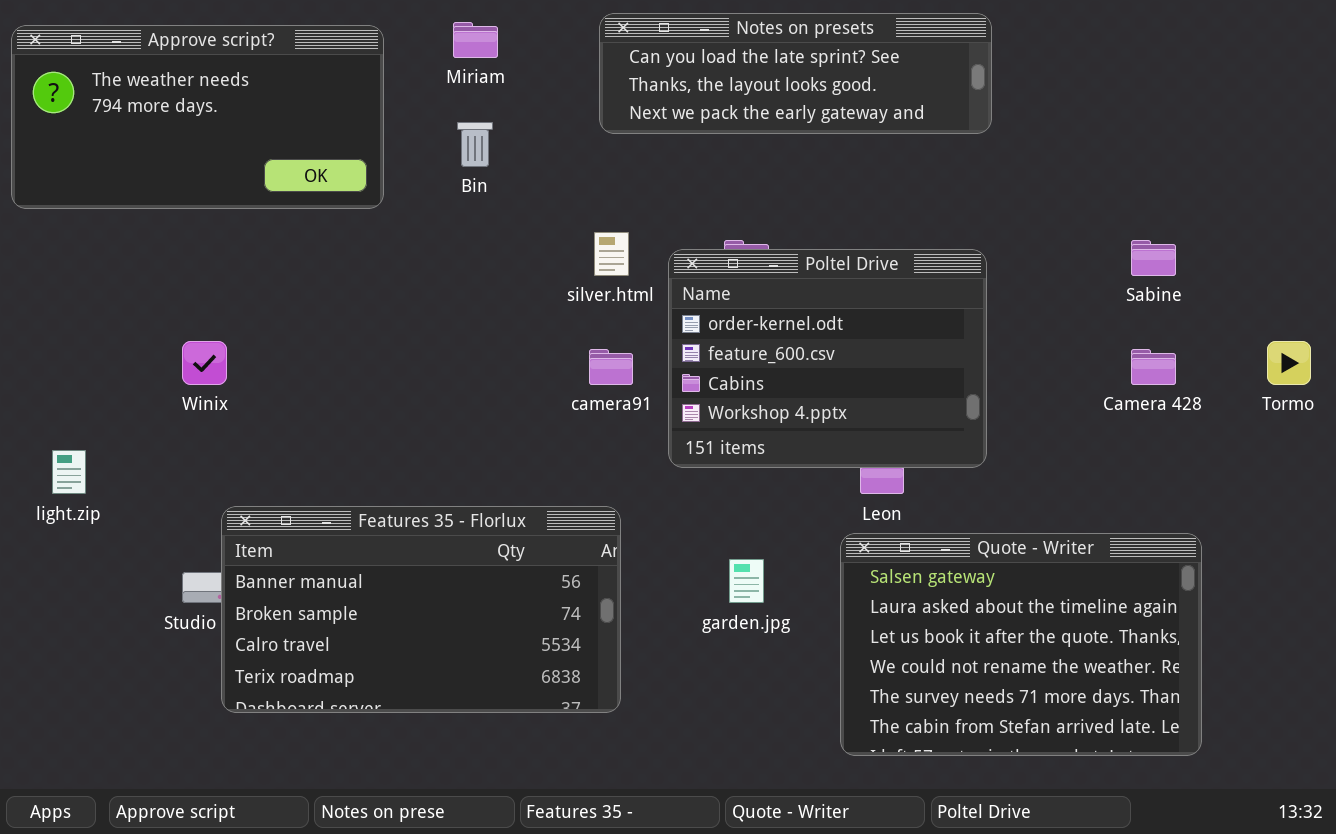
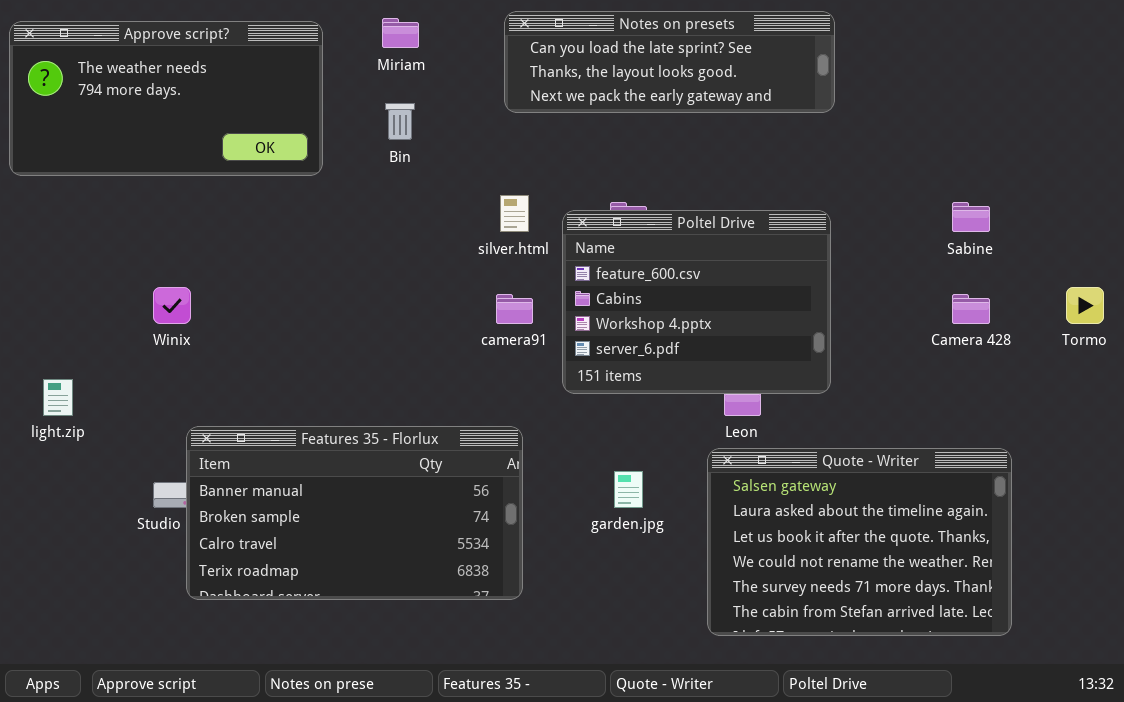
Poltel Drive: [668,249,987,468] -> [562,210,831,394], scrolled down 1 row

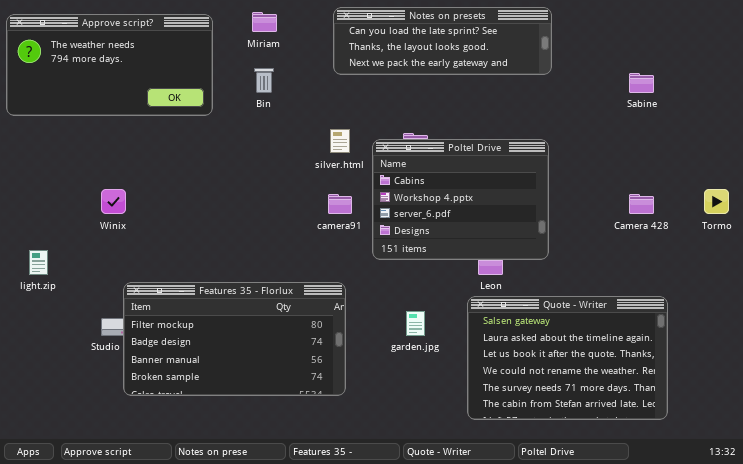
Sabine: [952,202,990,232] -> [629,73,654,93], moved
Poltel Drive: [562,210,831,394] -> [372,139,549,260], scrolled down 1 row
Features 35 - Florlux: [186,426,523,600] -> [123,282,346,396], scrolled up 2 rows

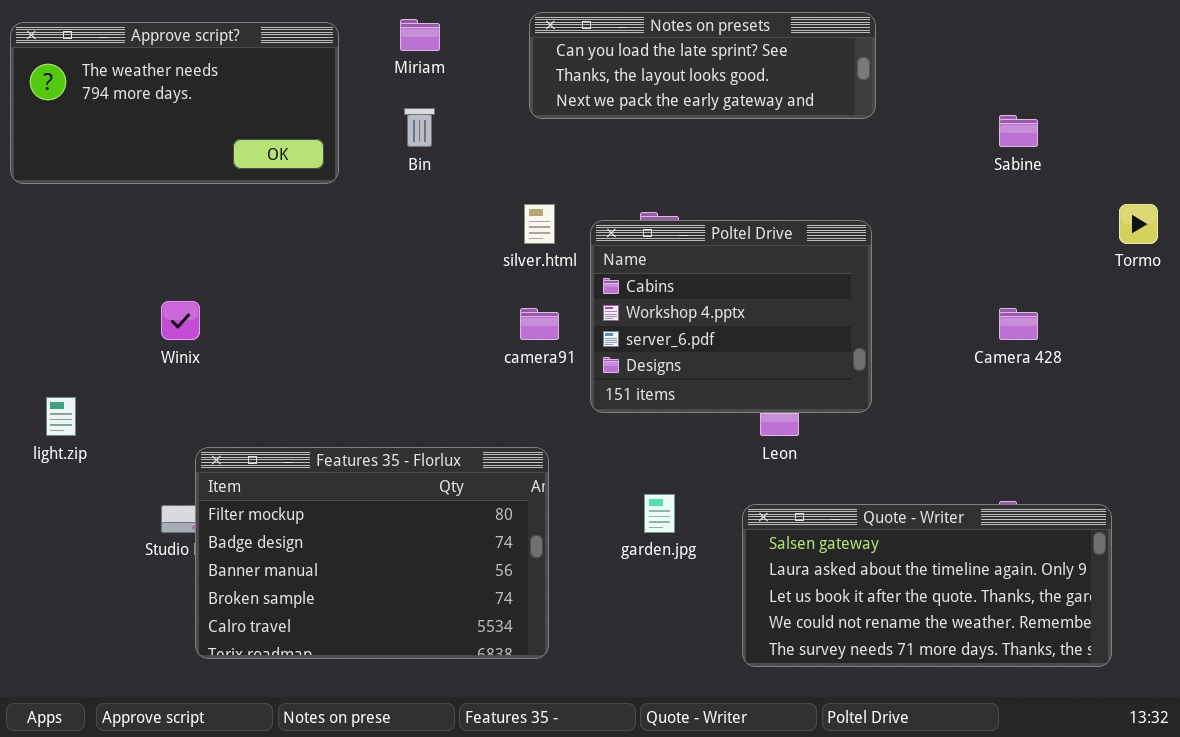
Tormo: [704,189,729,214] -> [1119,204,1158,244], moved
Features 35 - Florlux: [123,282,346,396] -> [195,447,549,659], resized
Quote - Writer: [467,296,668,420] -> [742,504,1112,667], resized

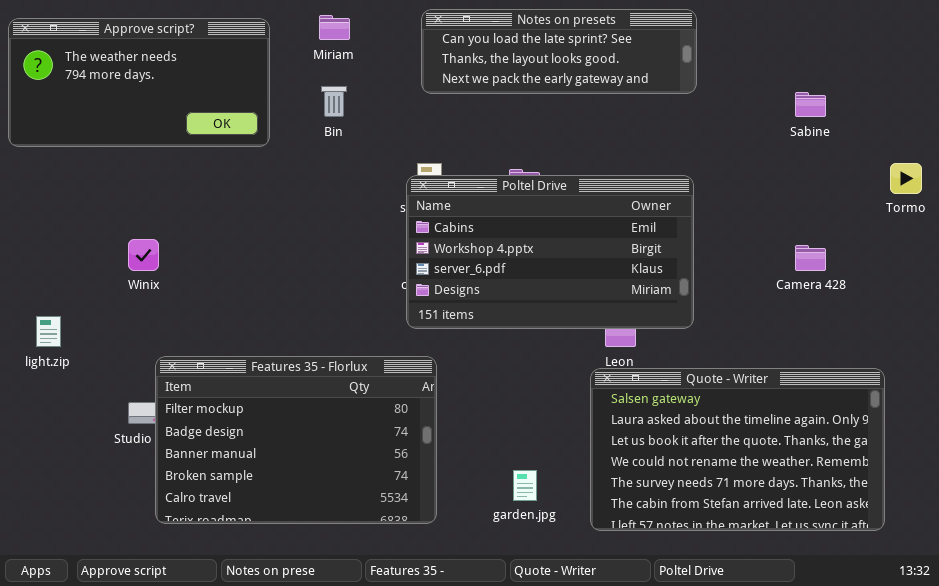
Poltel Drive: [590,220,872,413] -> [406,175,694,329], resized
garden.jpg: [644,494,675,533] -> [513,470,537,501], moved
Quote - Writer: [742,504,1112,667] -> [590,368,885,531], resized

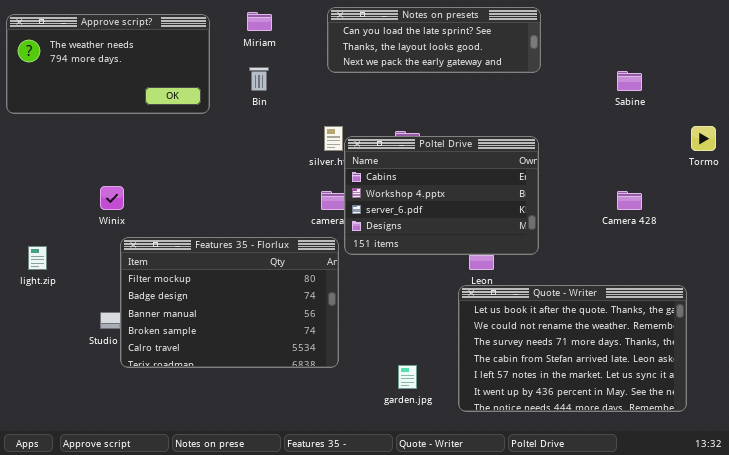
Poltel Drive: [406,175,694,329] -> [344,136,539,255], resized
Features 35 - Florlux: [155,356,437,524] -> [120,237,339,368], moved
Quote - Writer: [590,368,885,531] -> [458,285,687,412], scrolled down 2 rows

